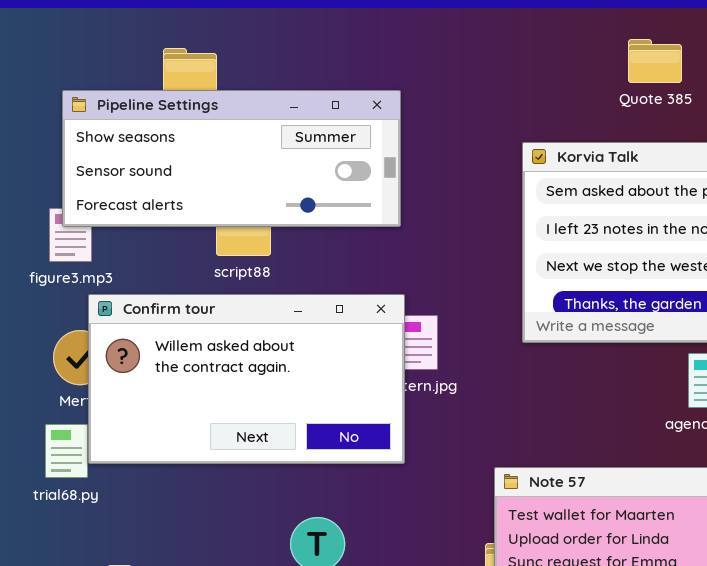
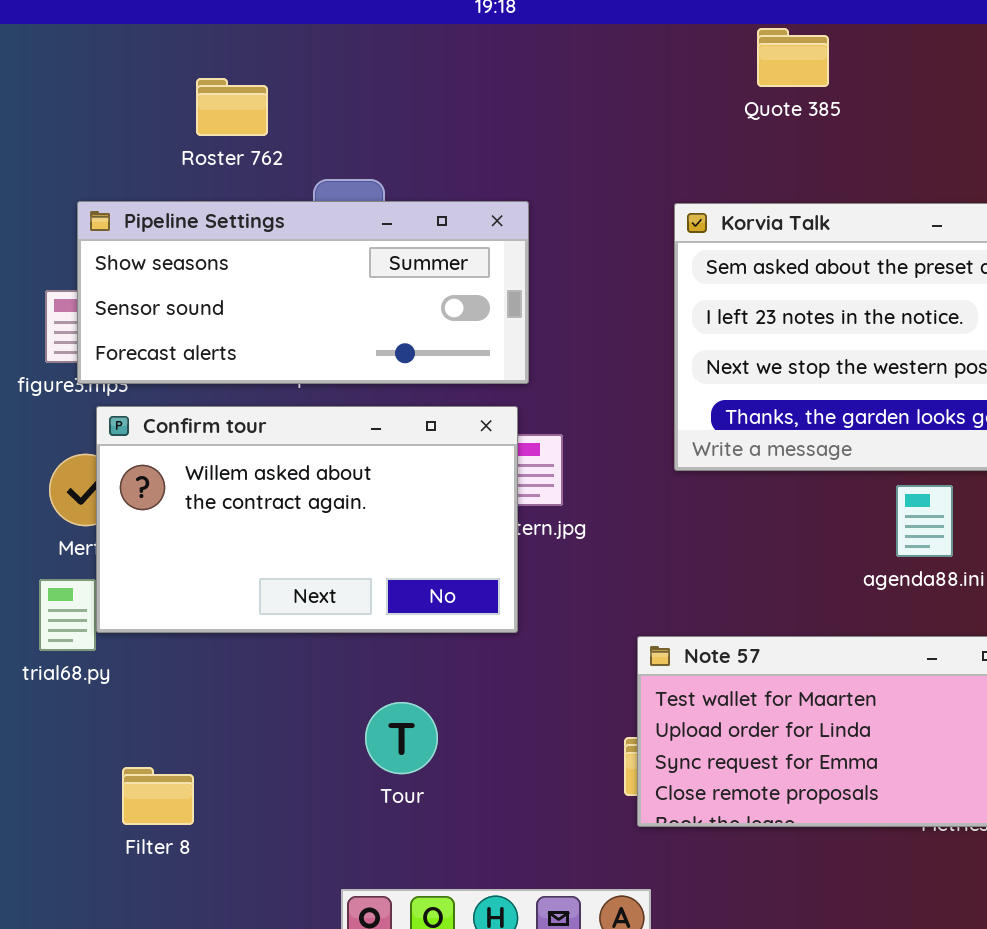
Quote 385: [628,39,682,83] -> [757,28,829,87], moved
Pipeline Settings: [62,90,401,227] -> [77,201,529,384], moved

